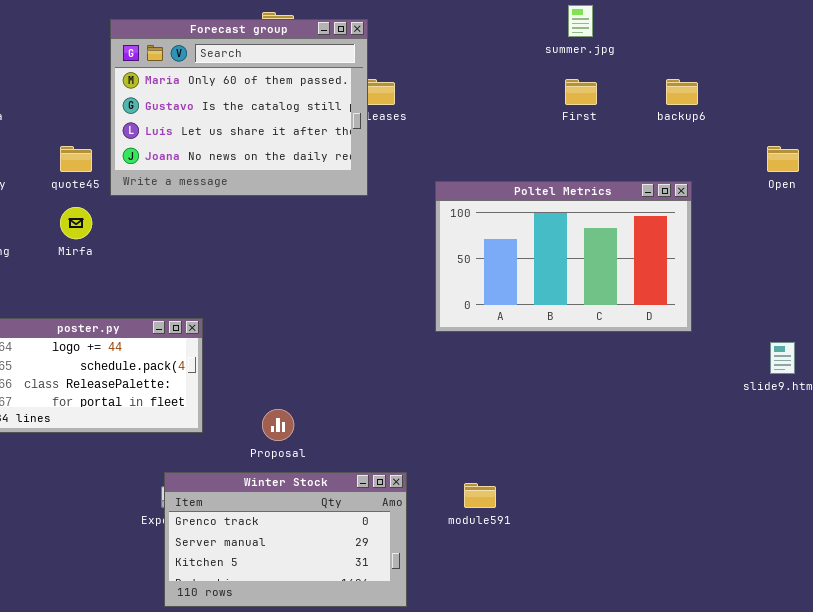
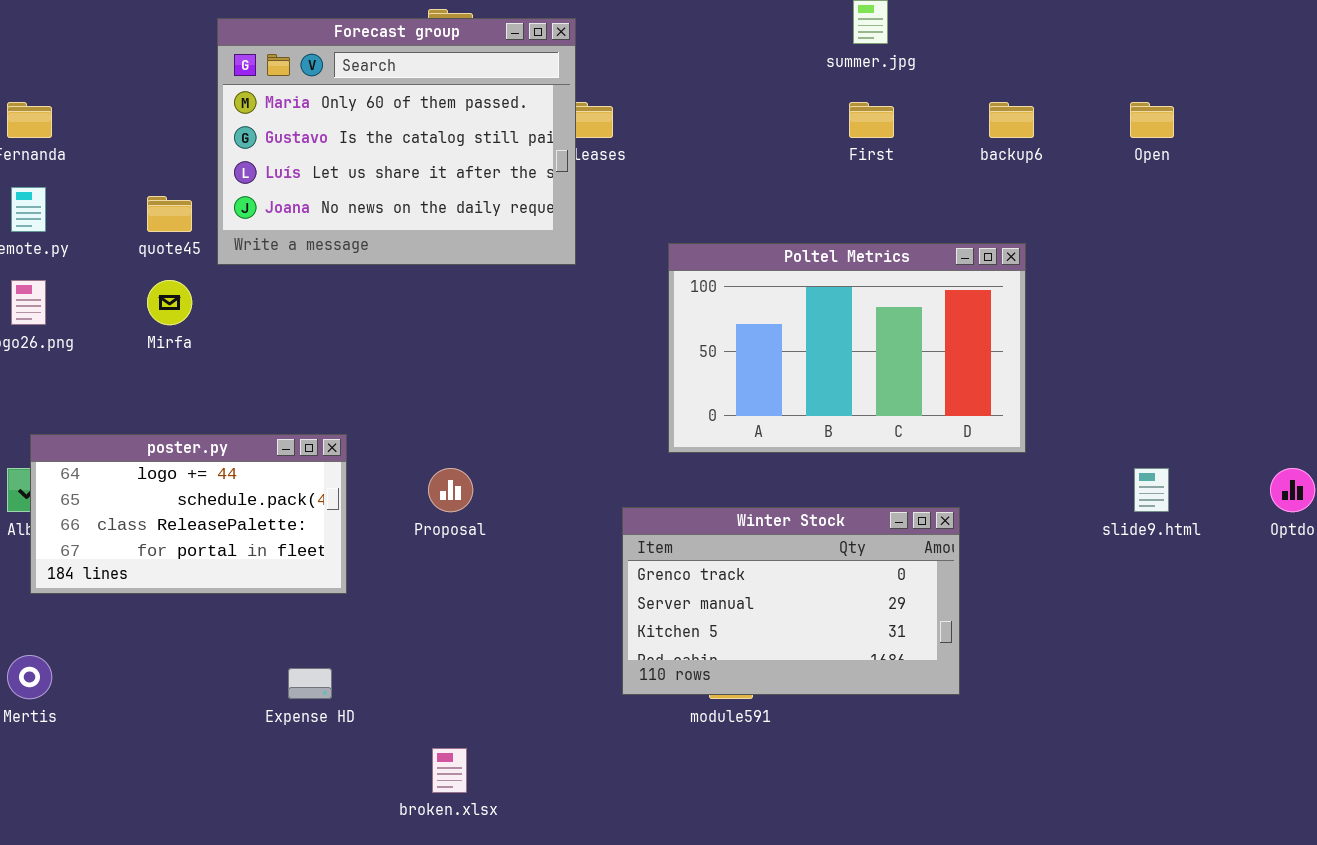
Open: [767,146,799,172] -> [1130,102,1174,138], moved
Proposal: [262,409,294,441] -> [428,468,473,512], moved
Winter Stock: [164,472,407,607] -> [622,507,960,695], moved

